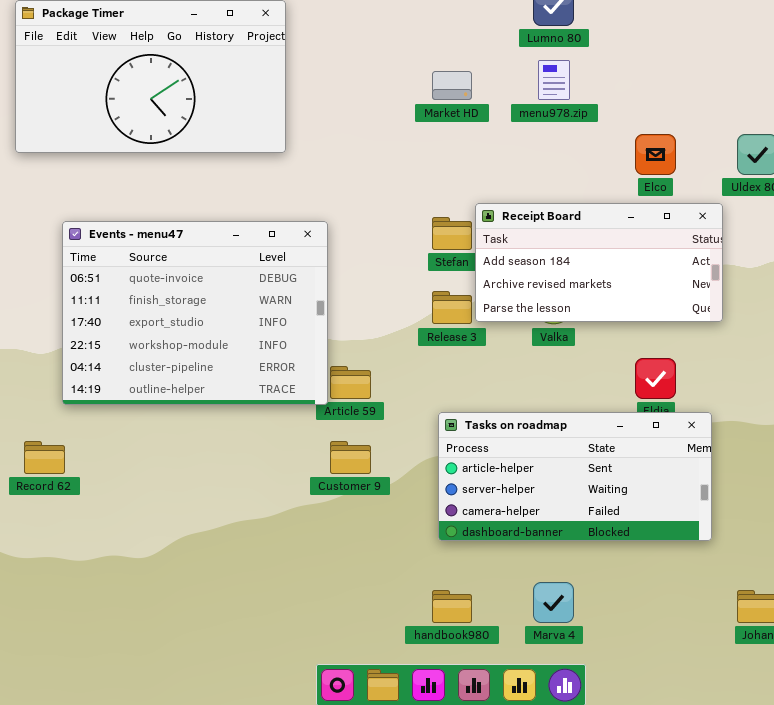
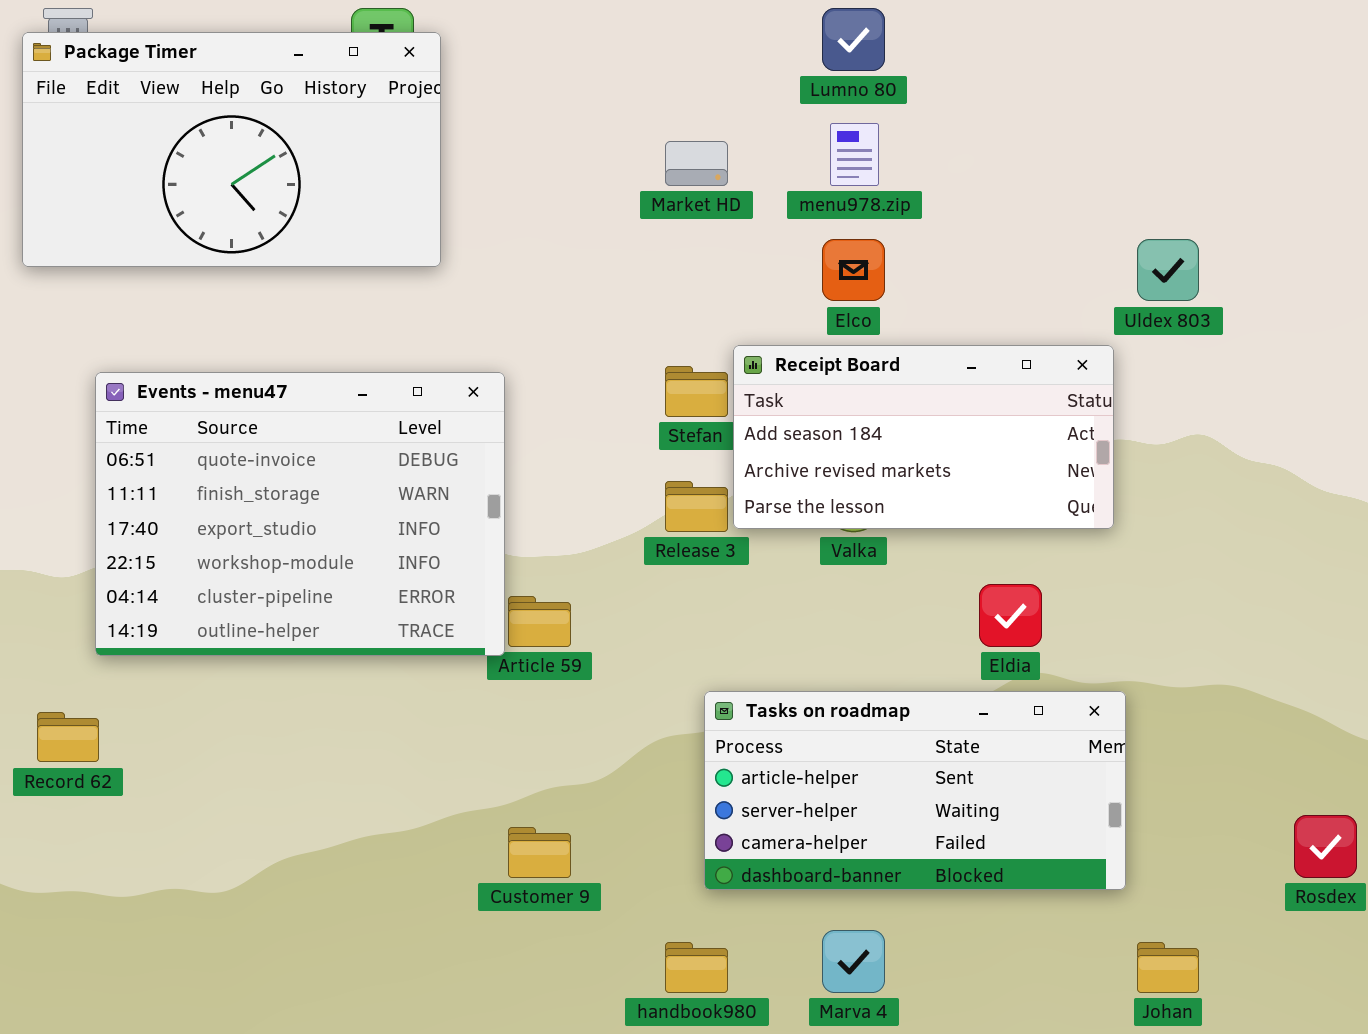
Elco: [635,134,676,175] -> [822,239,885,301], moved
Tasks on roadmap: [438,412,712,541] -> [704,691,1126,890], moved
Customer 9: [330,441,371,474] -> [508,827,571,878], moved

